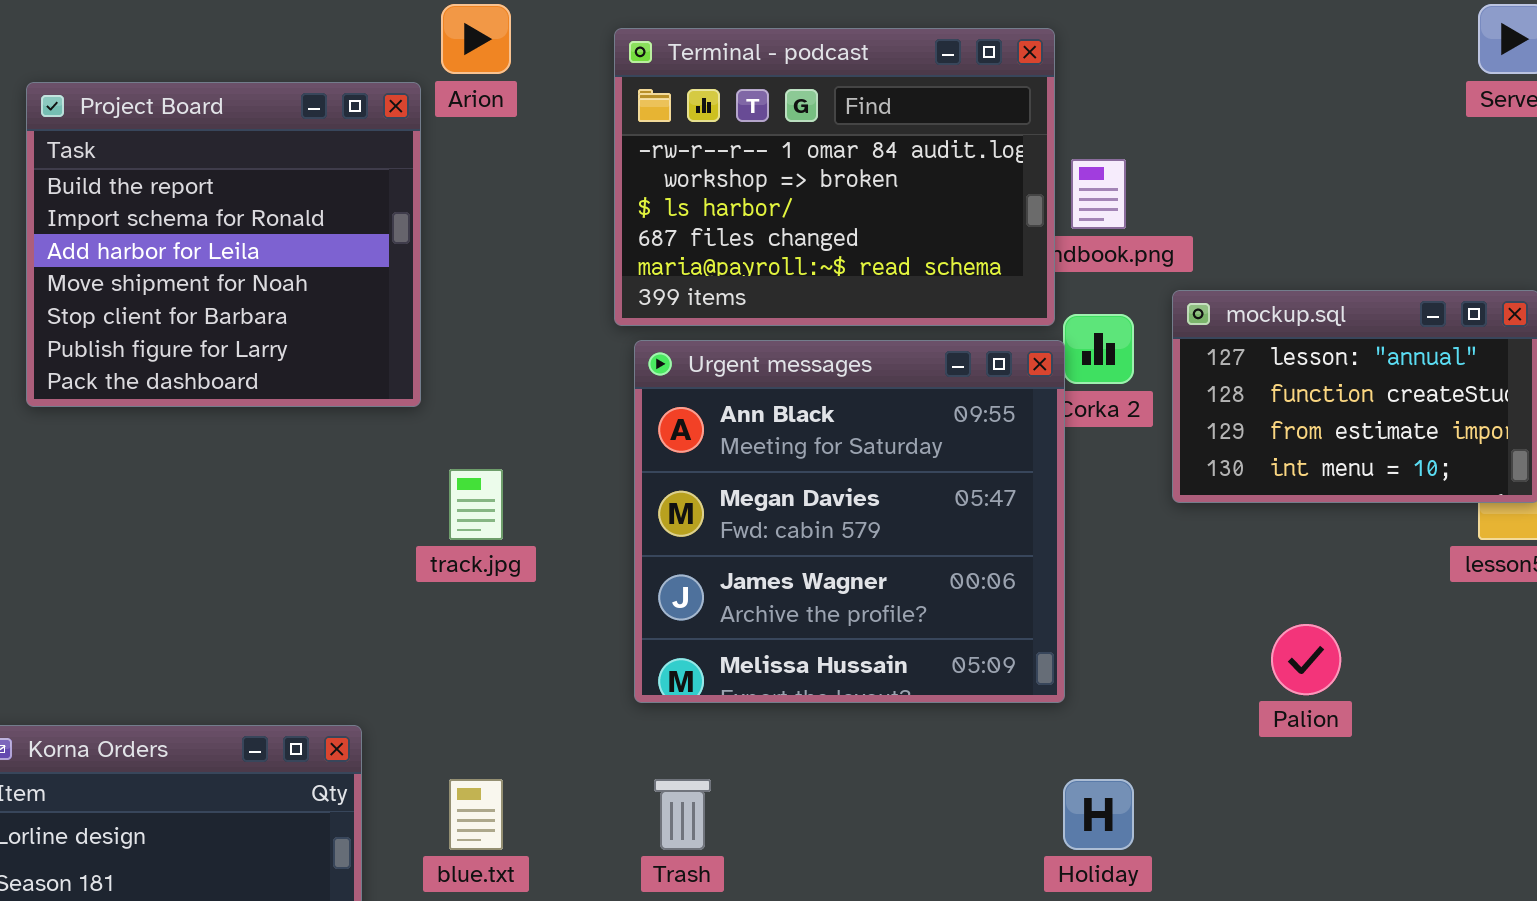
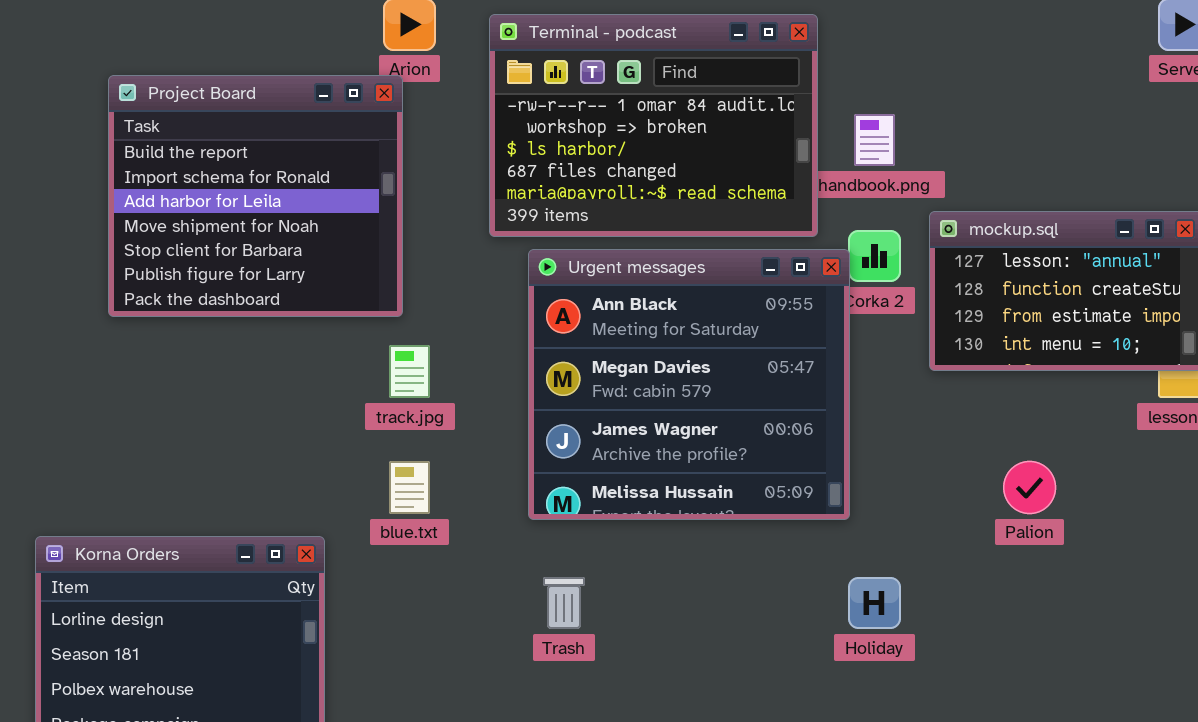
Terminal - podcast: [614,28,1055,326] -> [489,14,818,237], moved
Project Board: [26,82,421,407] -> [108,75,403,317], moved
blue.txt: [449,779,503,850] -> [389,461,430,514], moved

